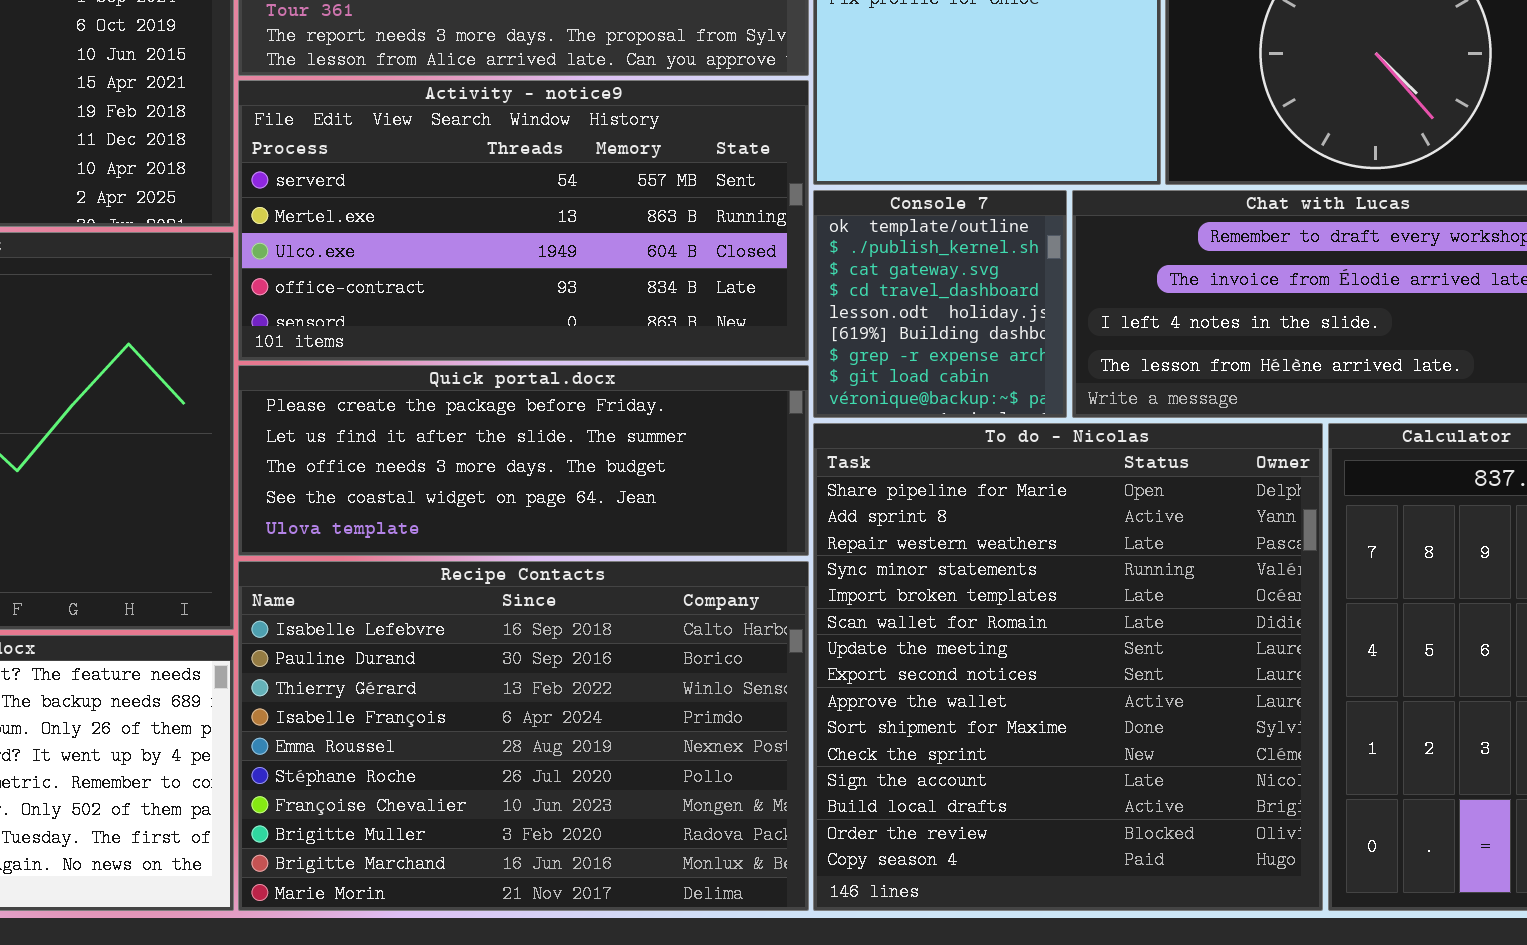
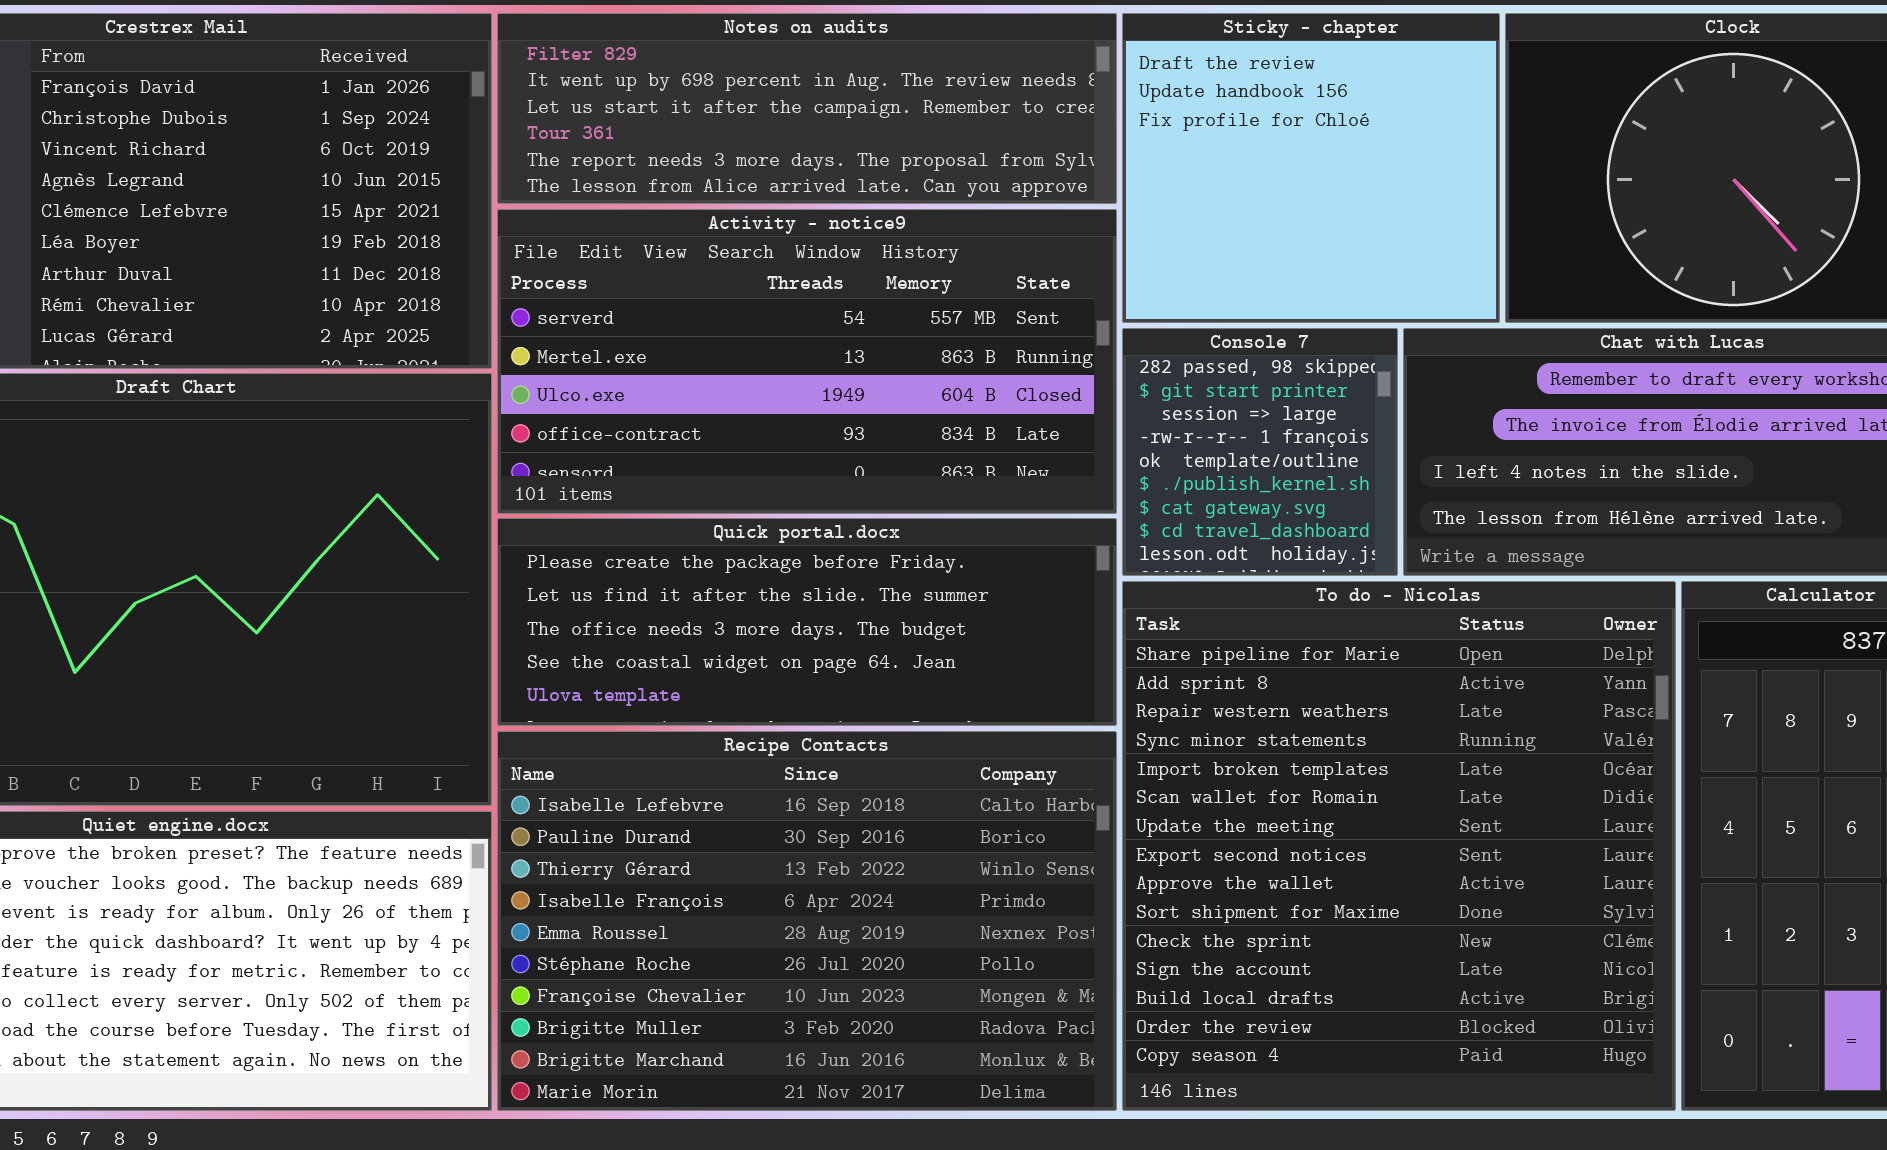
Console 7: [813,190,1067,418] -> [1122,328,1398,576], scrolled up 4 rows

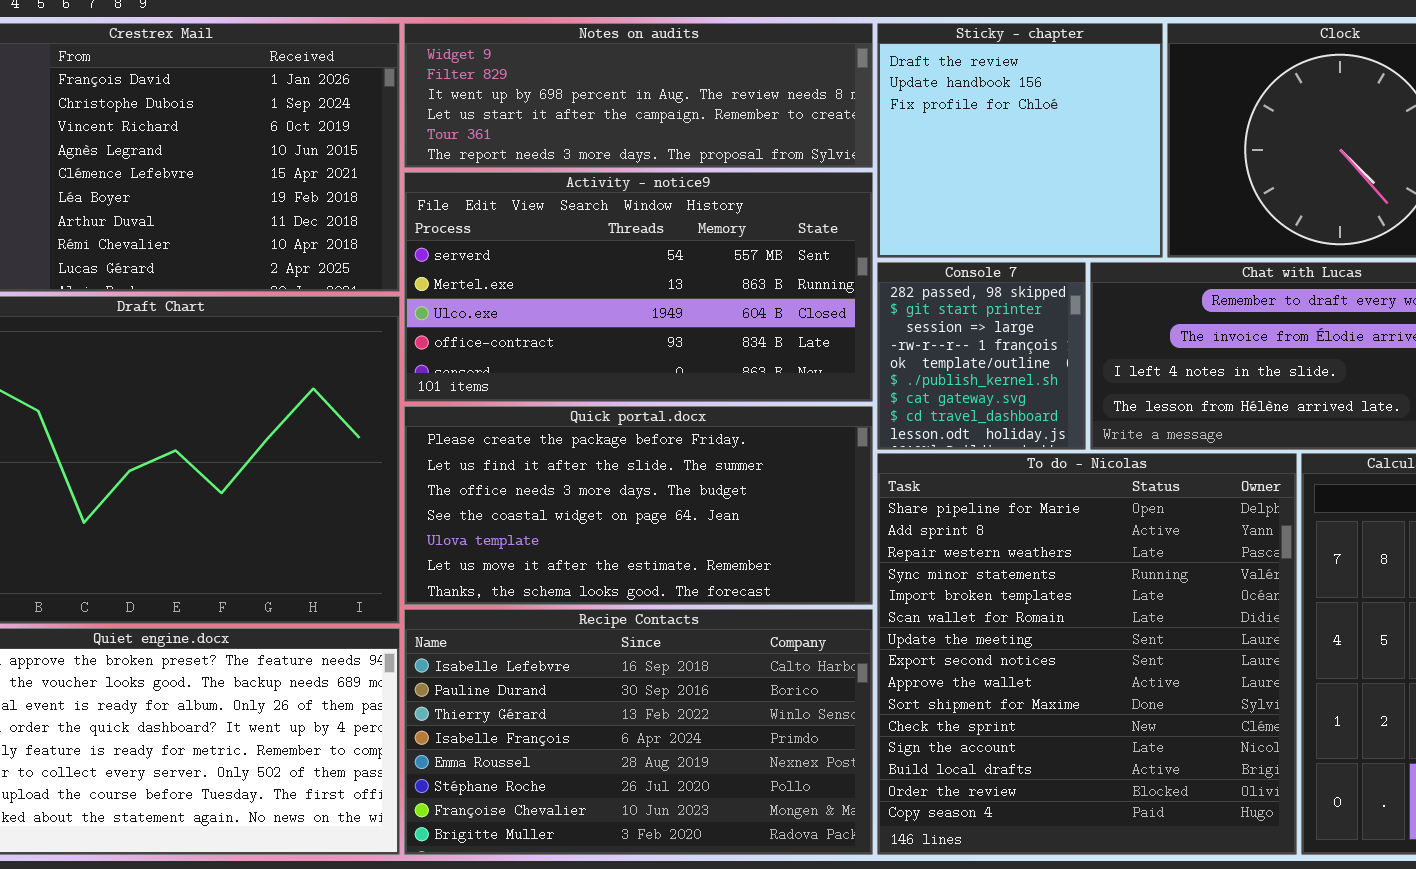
Notes on audits: [497,13,1117,204] -> [404,23,873,168], scrolled up 1 row
Quick portal.docx: [497,518,1117,726] -> [404,406,873,605], resized
Recipe Contacts: [497,731,1117,1111] -> [404,609,873,855], resized

